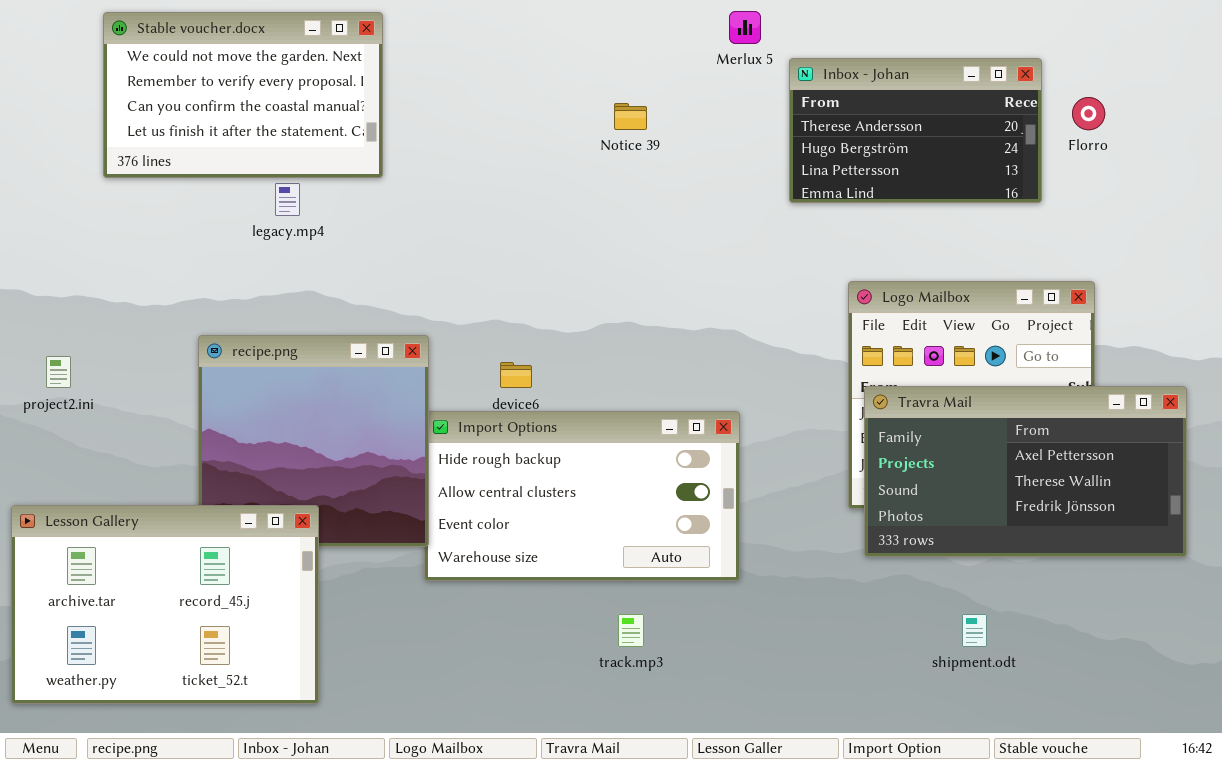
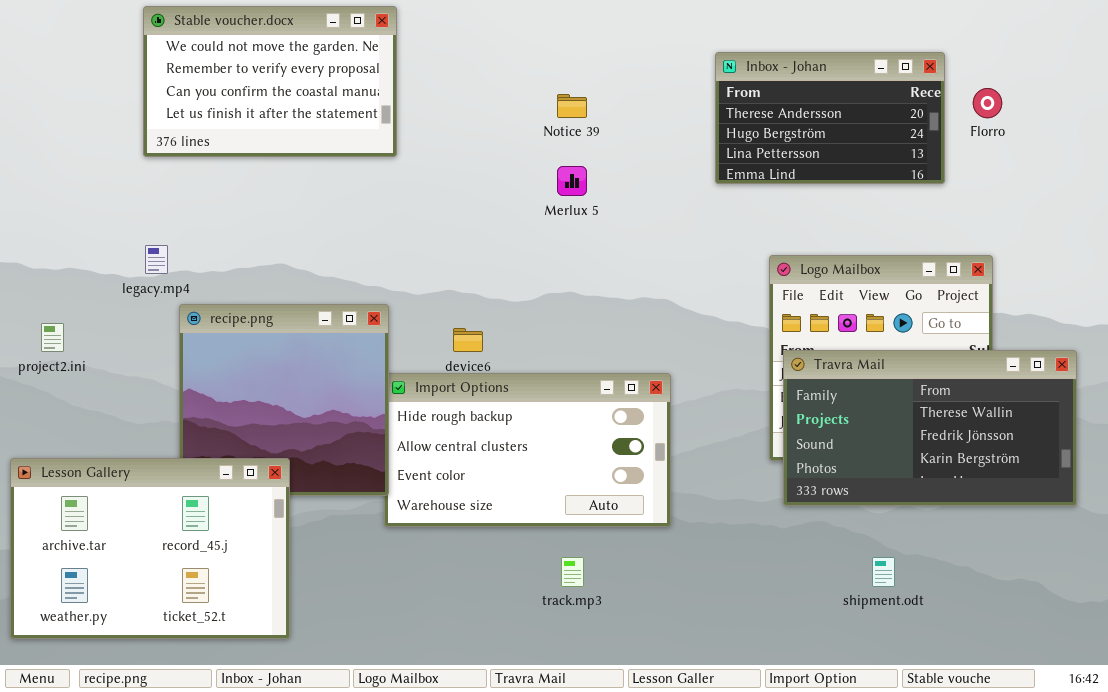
Merlux 5: [729,11,761,44] -> [557,166,587,196], moved
Stable voucher.docx: [103,12,383,178] -> [143,6,397,157], moved
legacy.mp4: [275,183,300,216] -> [145,245,168,274], moved
Travra Mail: [864,386,1187,557] -> [783,350,1077,506], scrolled down 1 row

